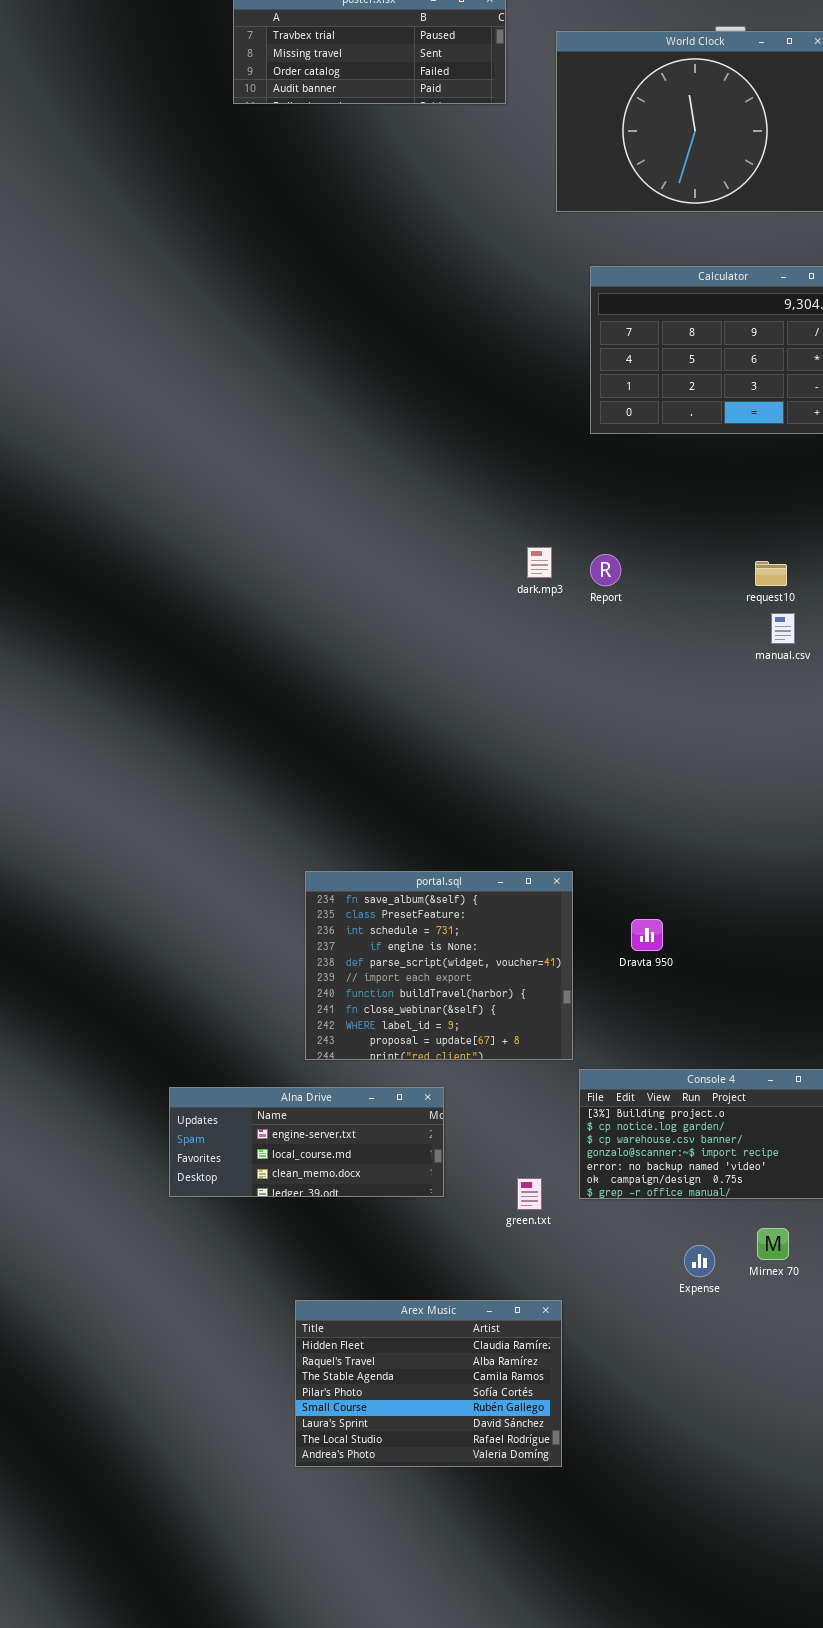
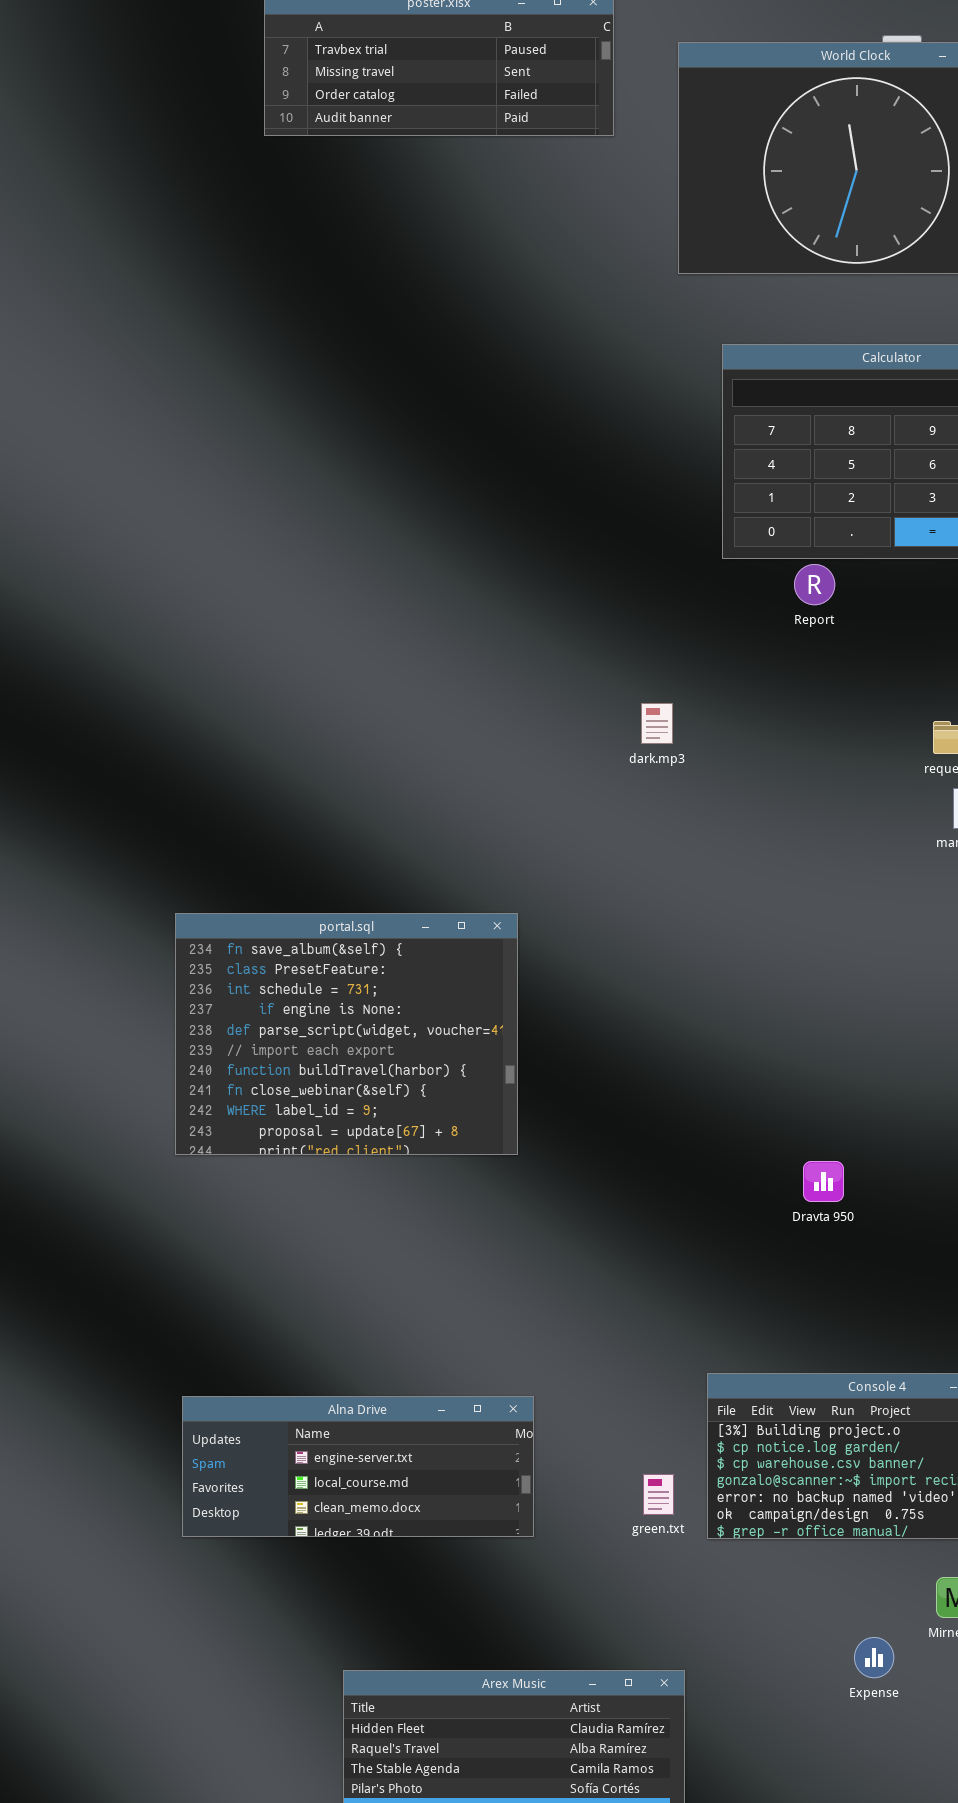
Report: [590,554,621,586] -> [794,564,835,605], moved
portal.sql: [305,871,573,1060] -> [175,913,518,1155], moved
Dravta 950: [631,919,663,951] -> [803,1161,844,1202], moved
green.txt: [517,1178,542,1210] -> [643,1474,674,1515], moved
Expense: [684,1245,715,1277] -> [854,1637,894,1678], moved

